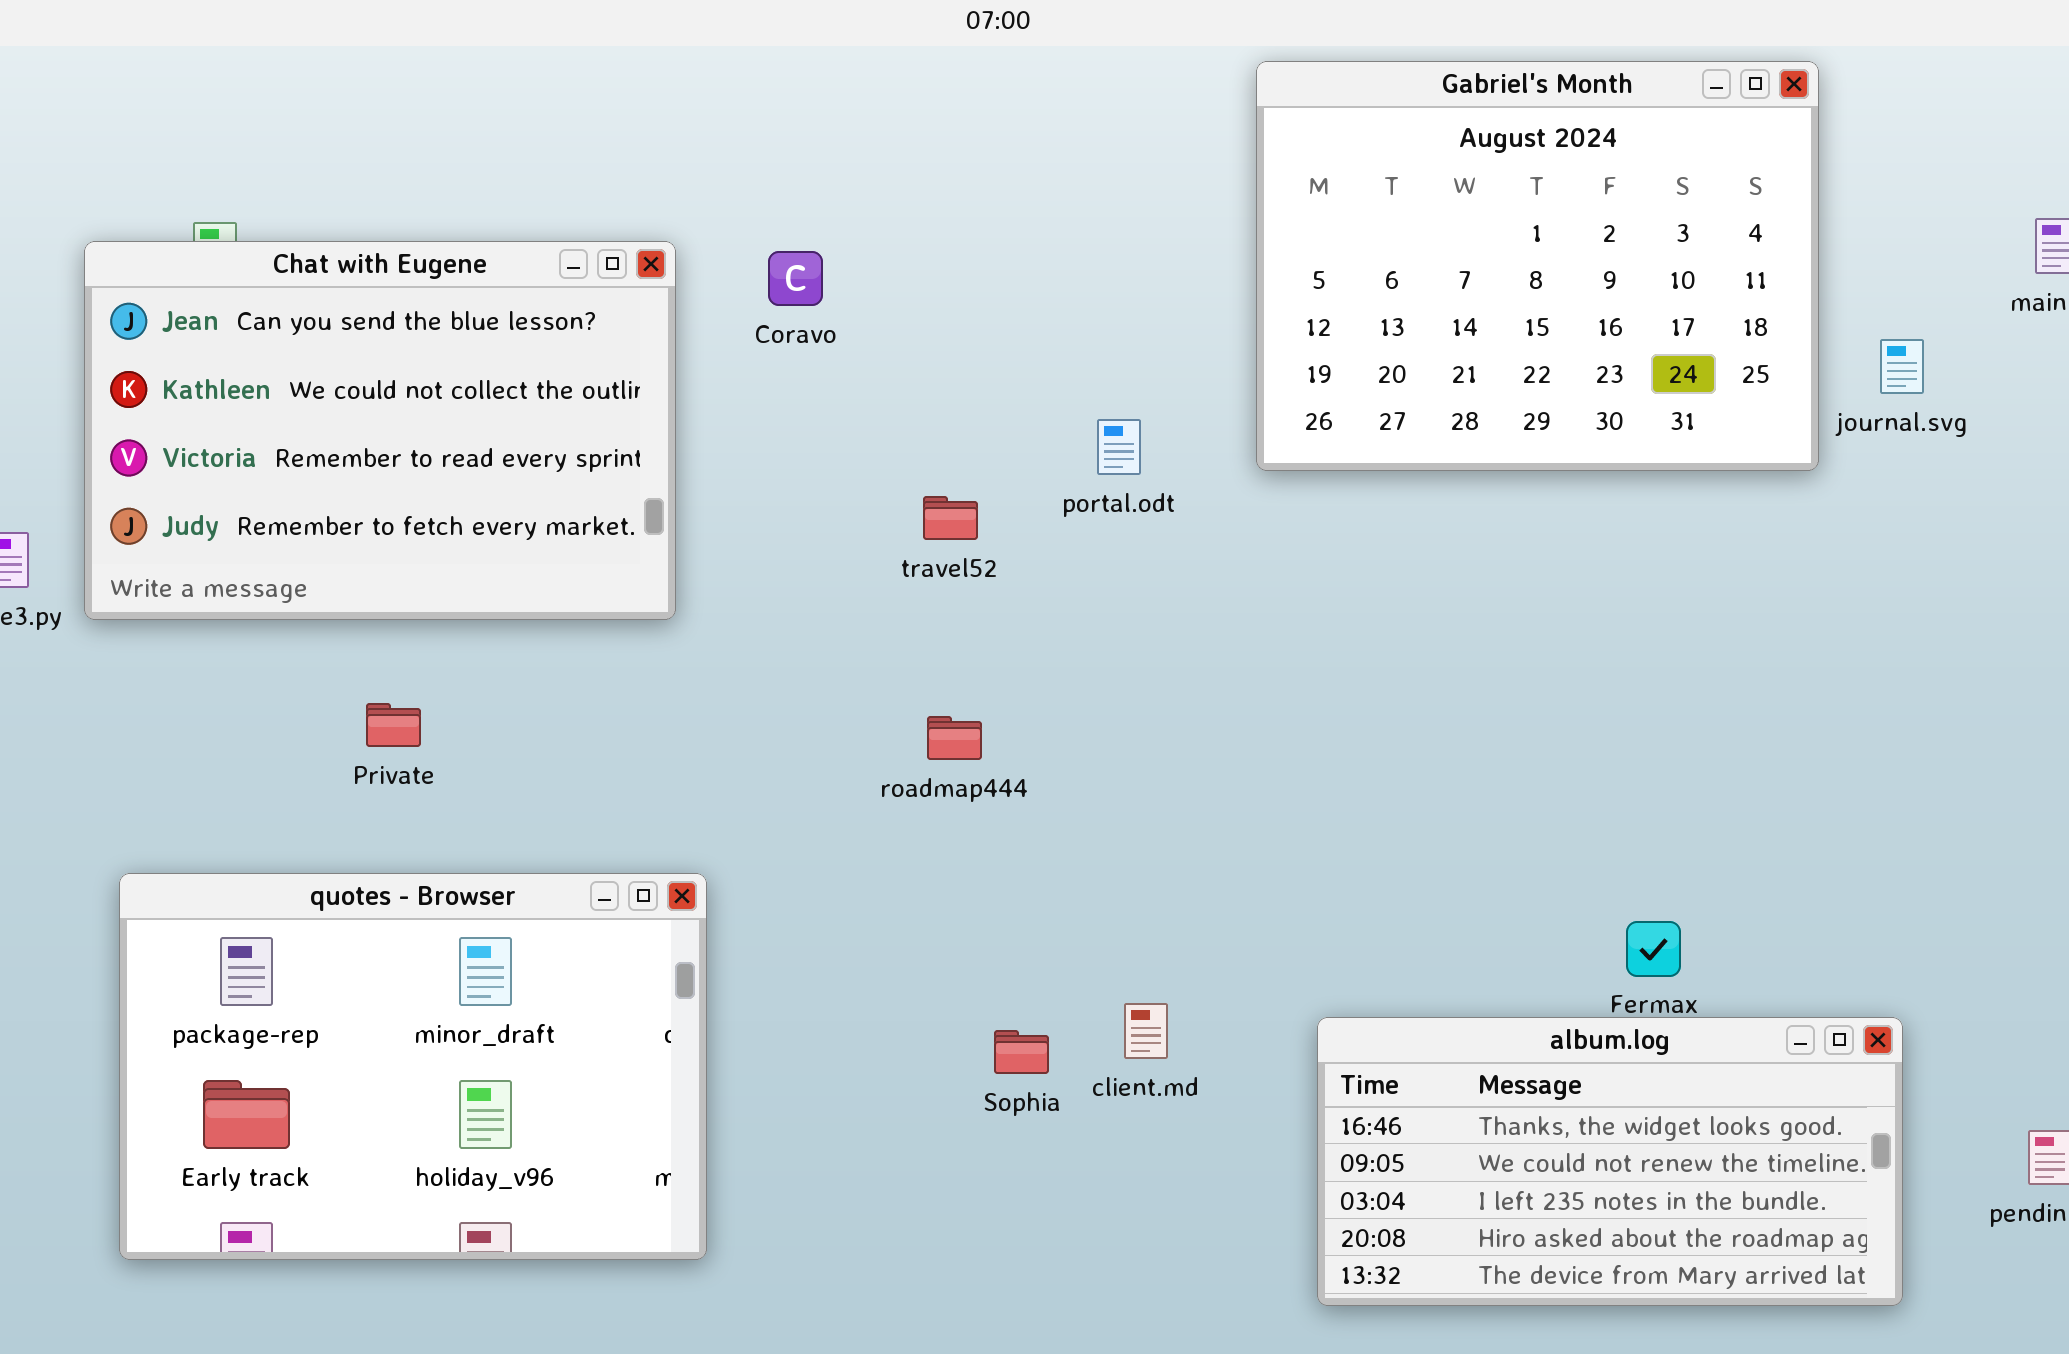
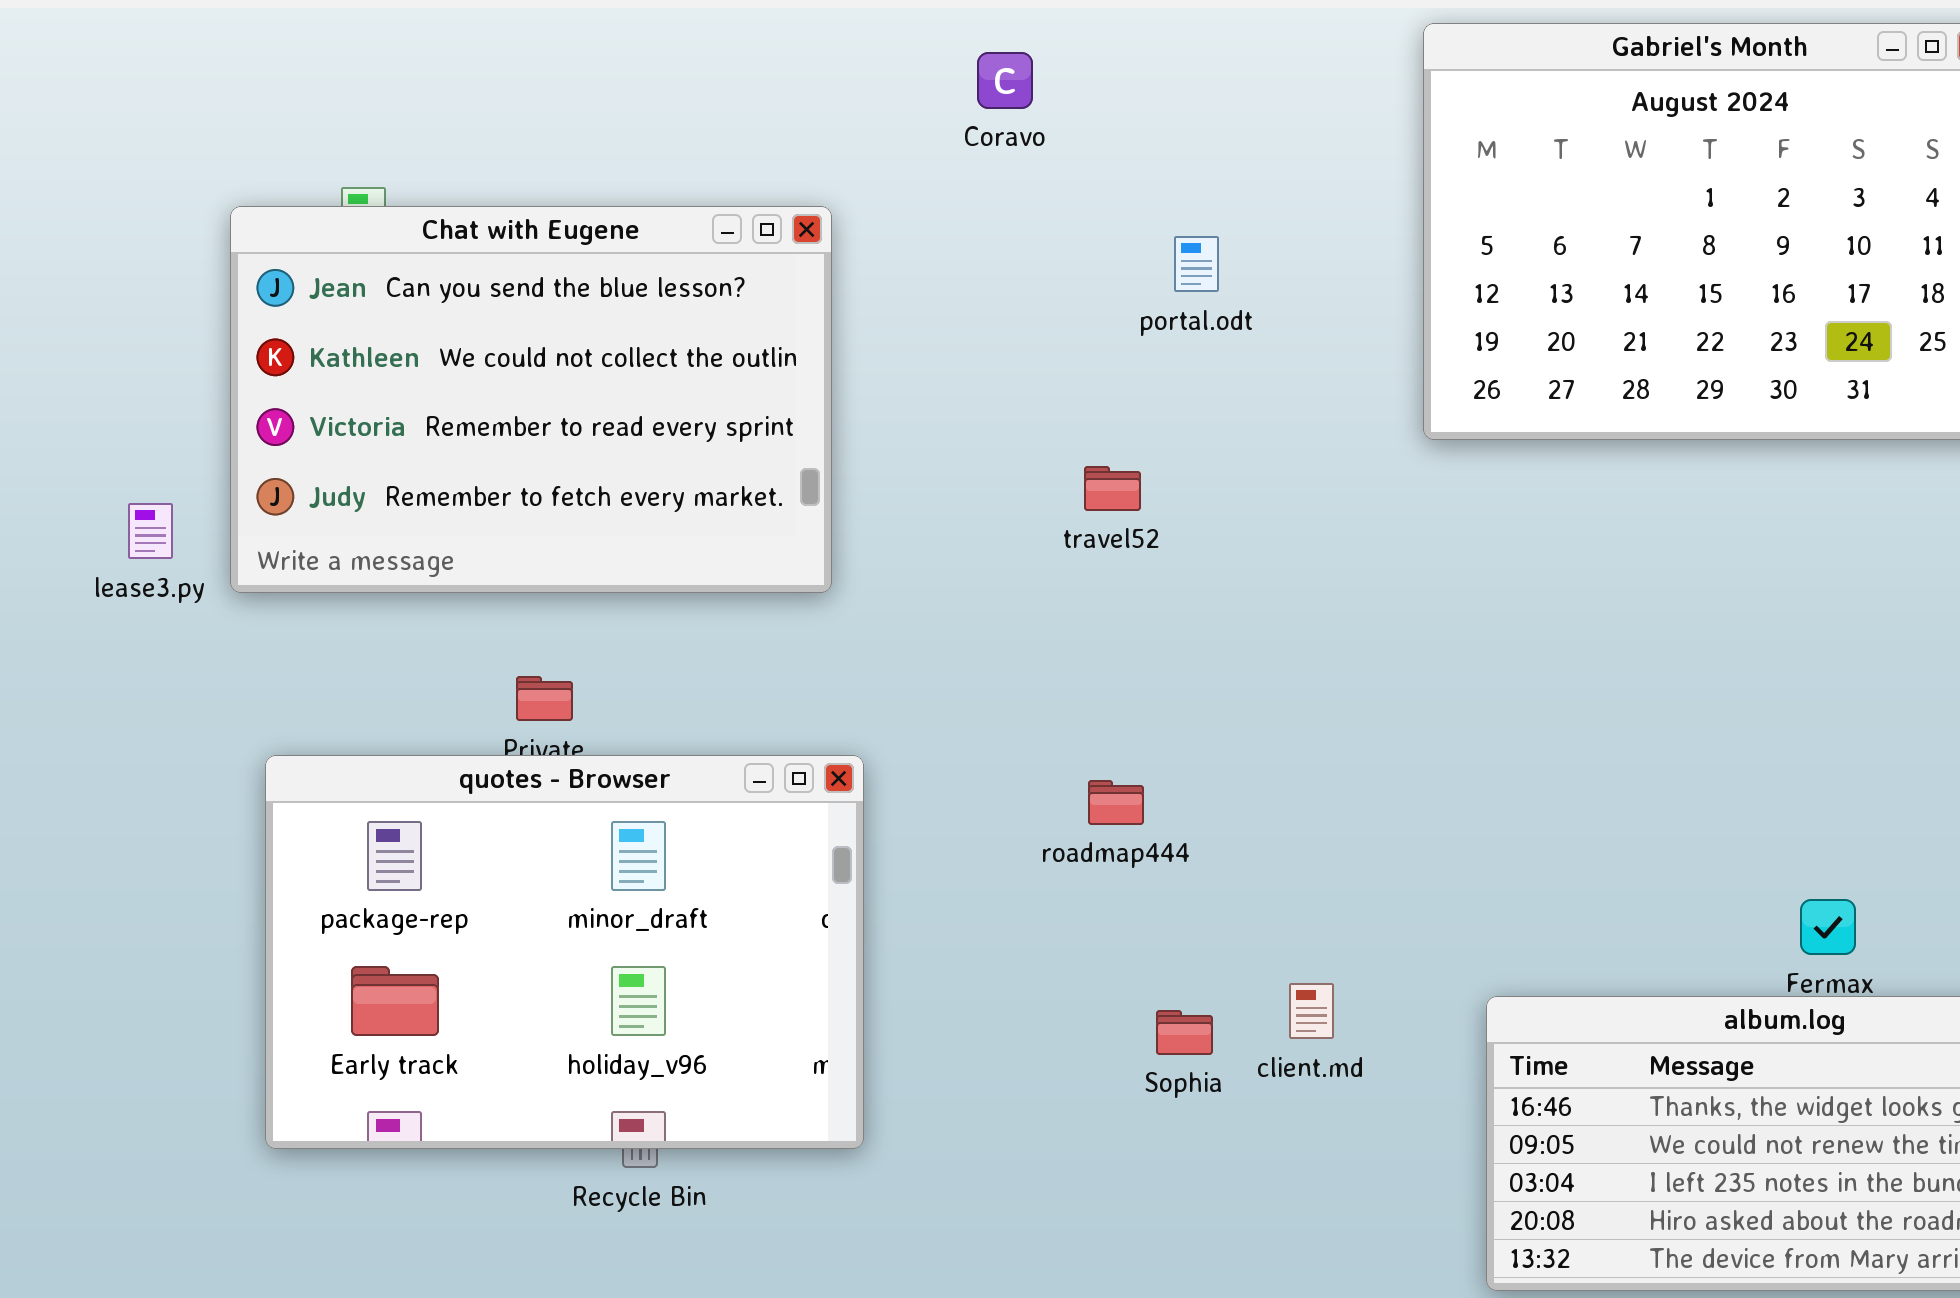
Coravo: [768,251,823,306] -> [977,52,1033,109], moved
portal.odt: [1097,419,1141,475] -> [1174,236,1219,292], moved
roadmap444: [927,716,982,760] -> [1088,780,1144,825], moved
quotes - Browser: [119,873,707,1260] -> [265,755,864,1149], moved

